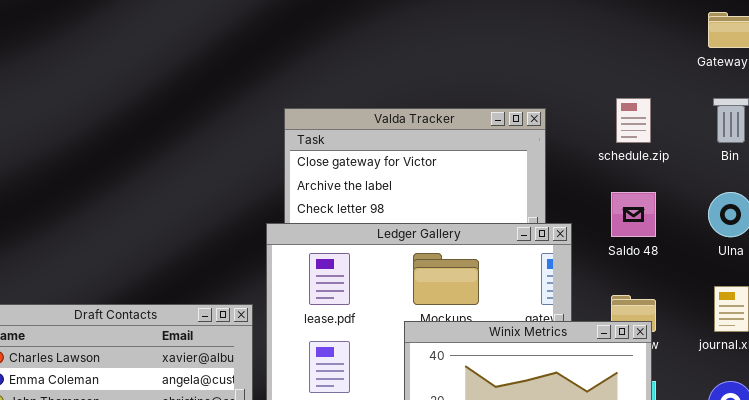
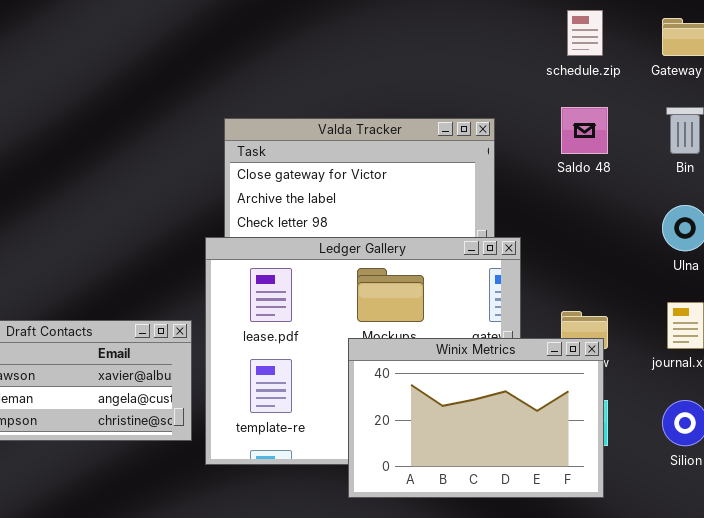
schedule.zip: [616,98,651,143] -> [567,10,603,56], moved
Saldo 48: [611,192,656,237] -> [561,107,608,154], moved

